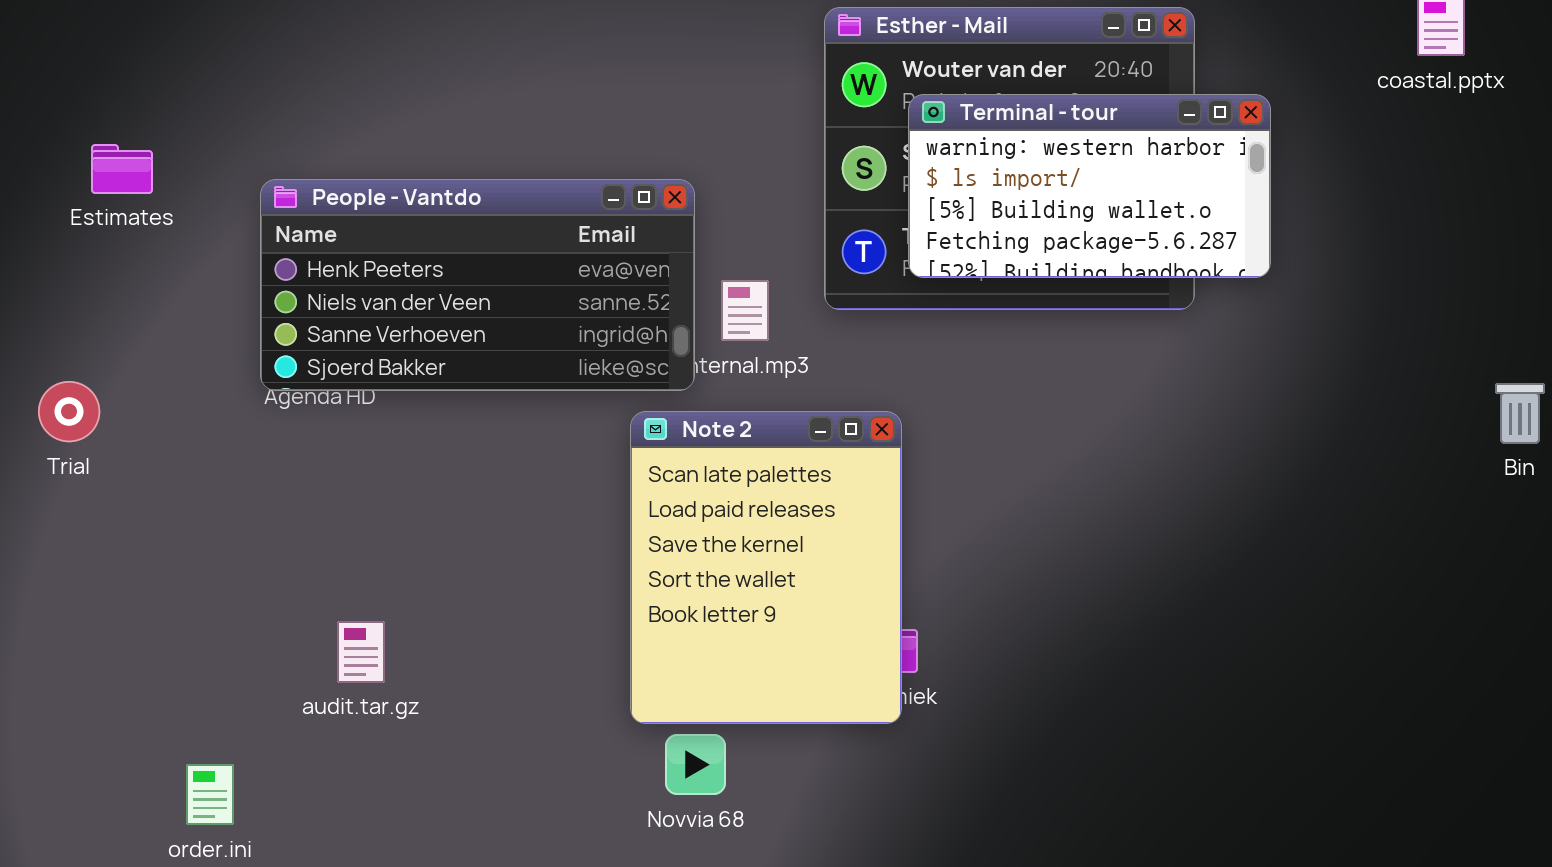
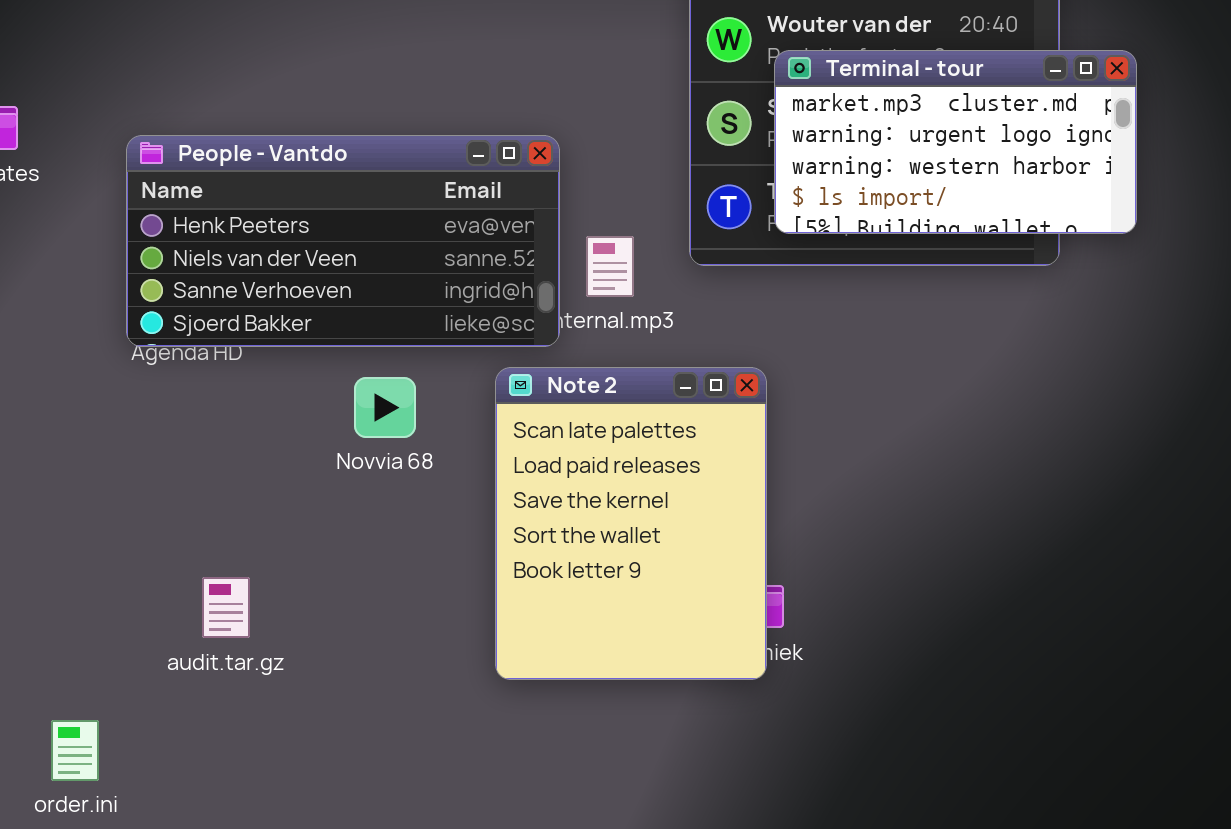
Terminal - tour: [908,94,1271,278] -> [774,50,1137,234], scrolled up 2 rows
Novvia 68: [665,734,726,795] -> [354,377,416,438], moved

